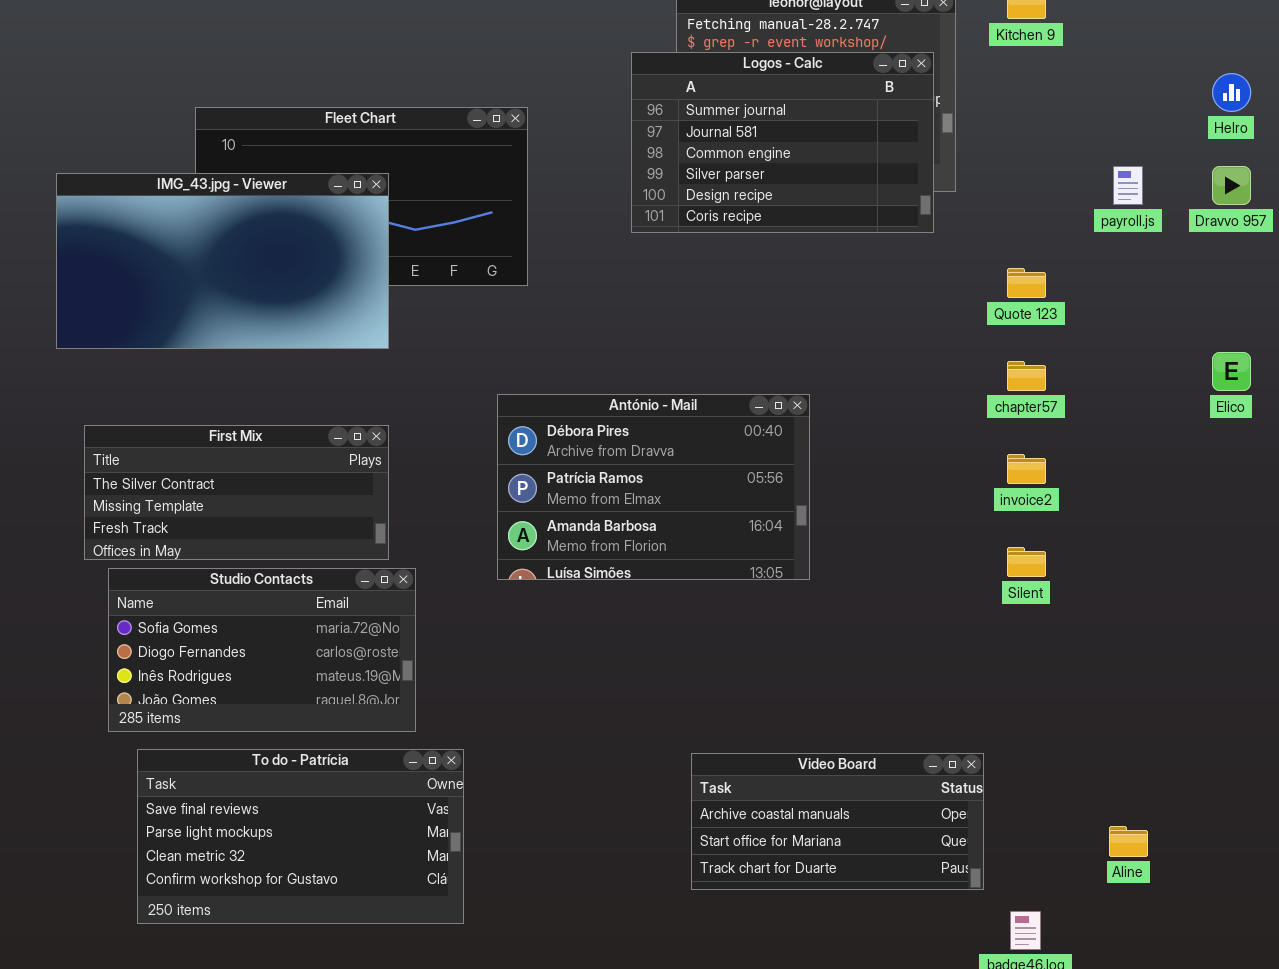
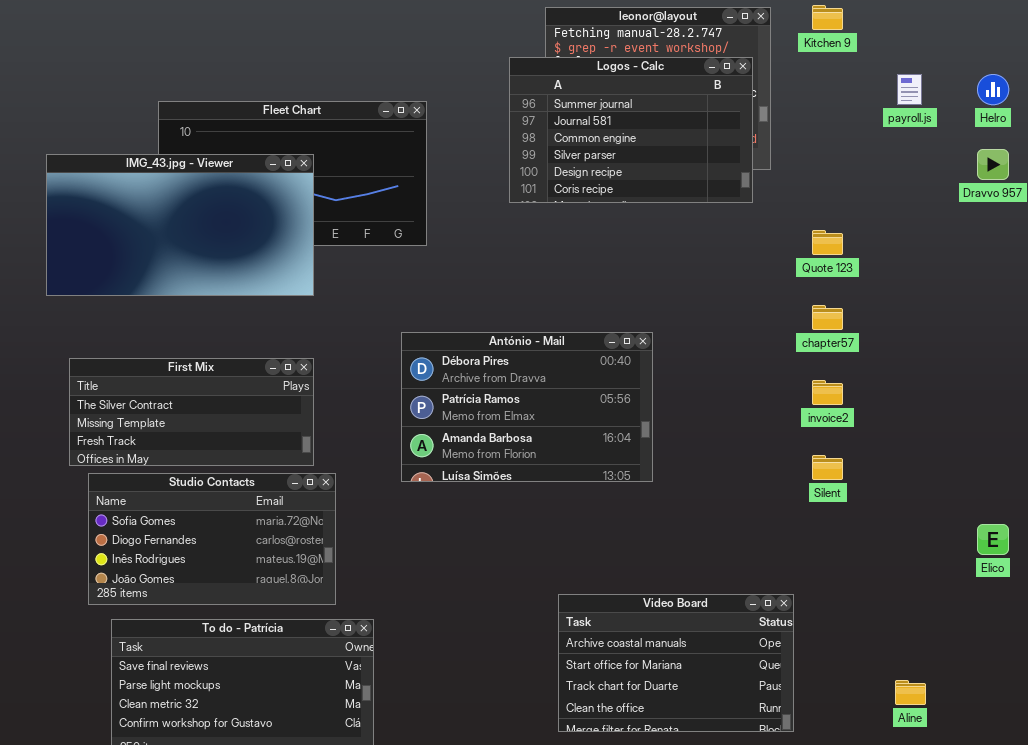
payroll.js: [1113,166,1143,205] -> [897,74,922,105], moved
Elico: [1212,352,1251,391] -> [977,524,1009,555], moved
Video Board: [691,753,984,890] -> [558,594,794,732], resized

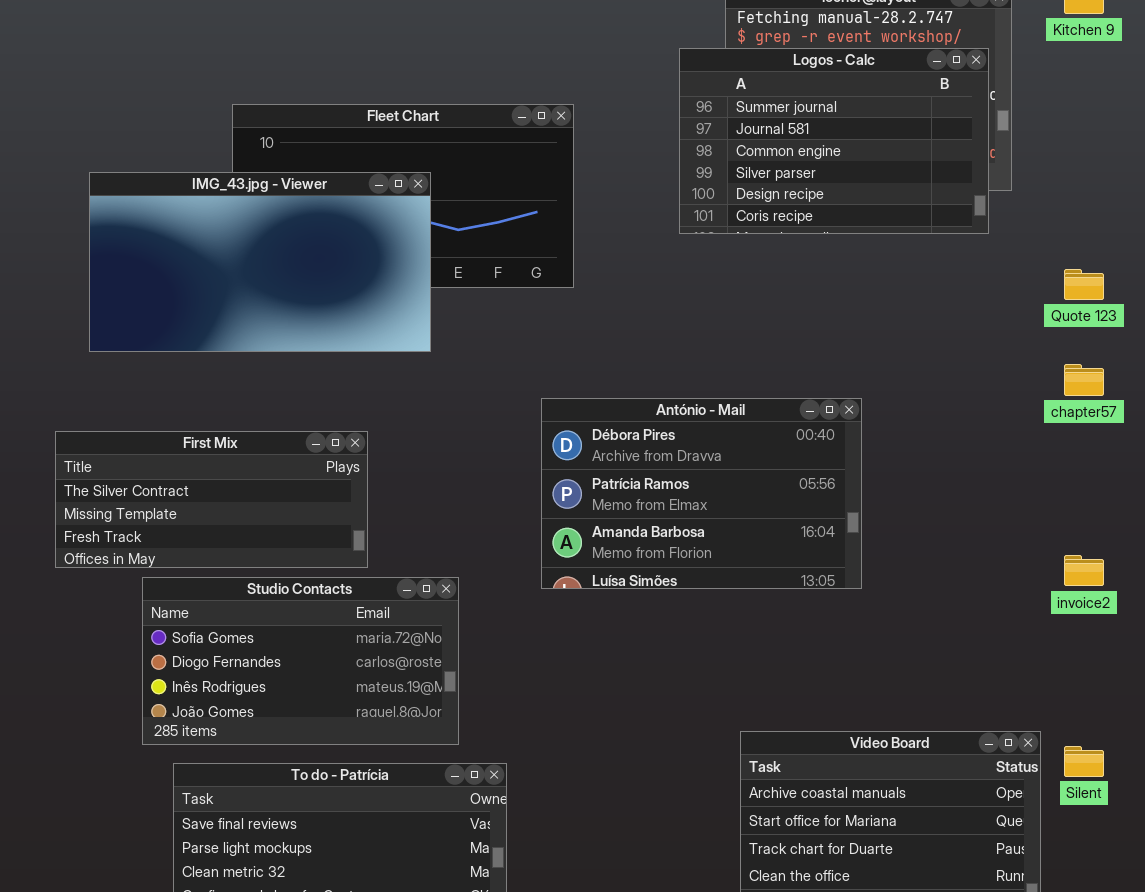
First Mix: [69,358,314,466] -> [55,431,368,568], moved
invoice2: [812,380,843,405] -> [1064,555,1104,586], moved
Silent: [812,455,843,480] -> [1064,746,1104,777], moved

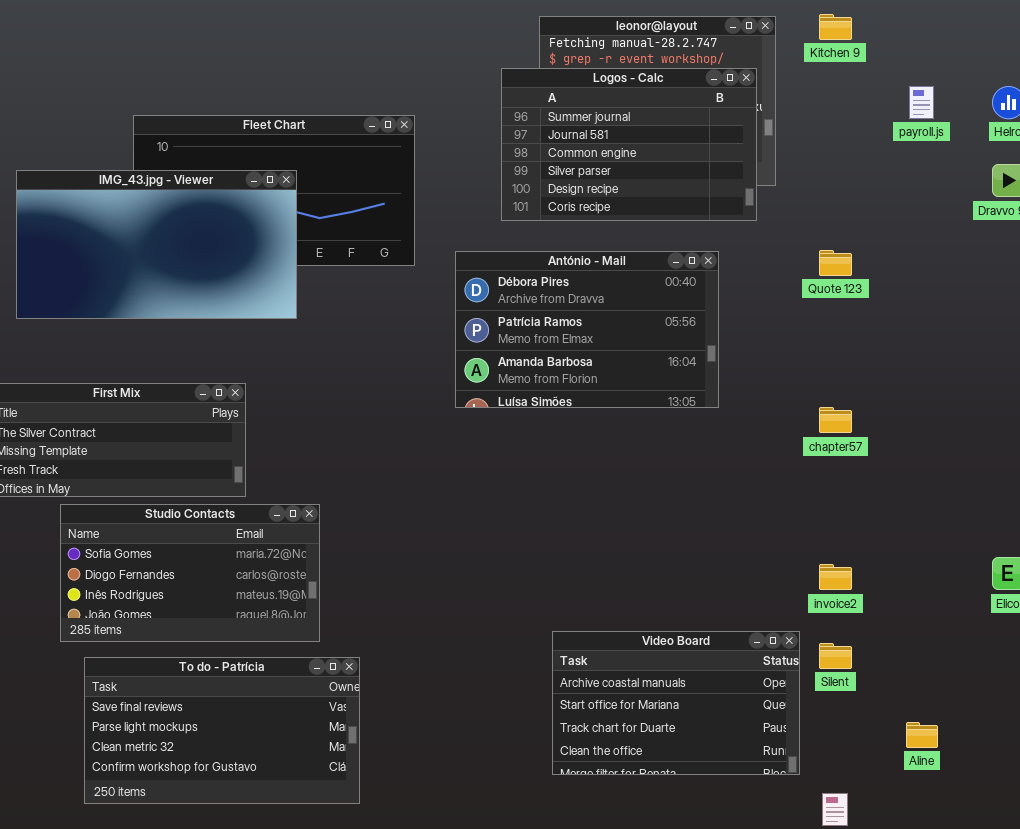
chapter57: [1064,364,1104,396] -> [819,407,852,433], moved
António - Mail: [541,398,862,589] -> [455,251,719,408], moved
invoice2: [1064,555,1104,586] -> [819,564,852,590], moved

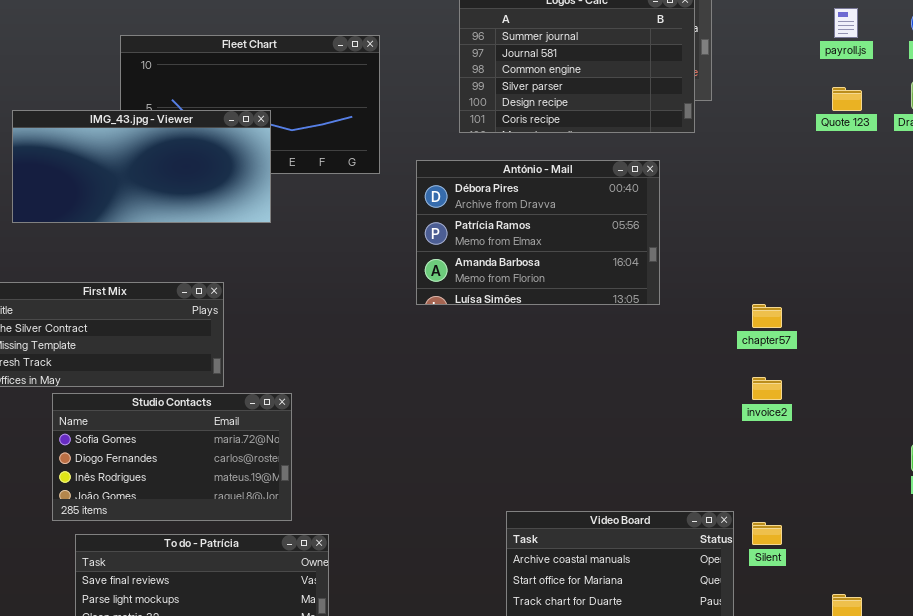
IMG_43.jpg - Viewer: [16,170,297,319] -> [12,110,271,223], resized
Quote 123: [819,250,852,276] -> [832,87,862,111], moved
invoice2: [819,564,852,590] -> [752,377,782,400], moved

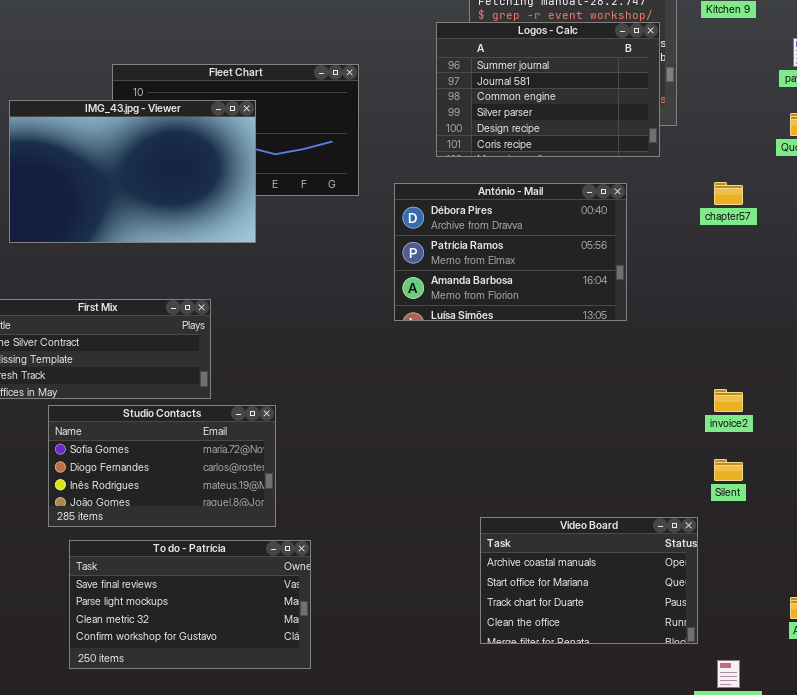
IMG_43.jpg - Viewer: [12,110,271,223] -> [9,100,256,243], resized
chapter57: [752,304,782,328] -> [714,182,743,205], moved
Silent: [752,522,782,545] -> [714,459,743,481], moved

